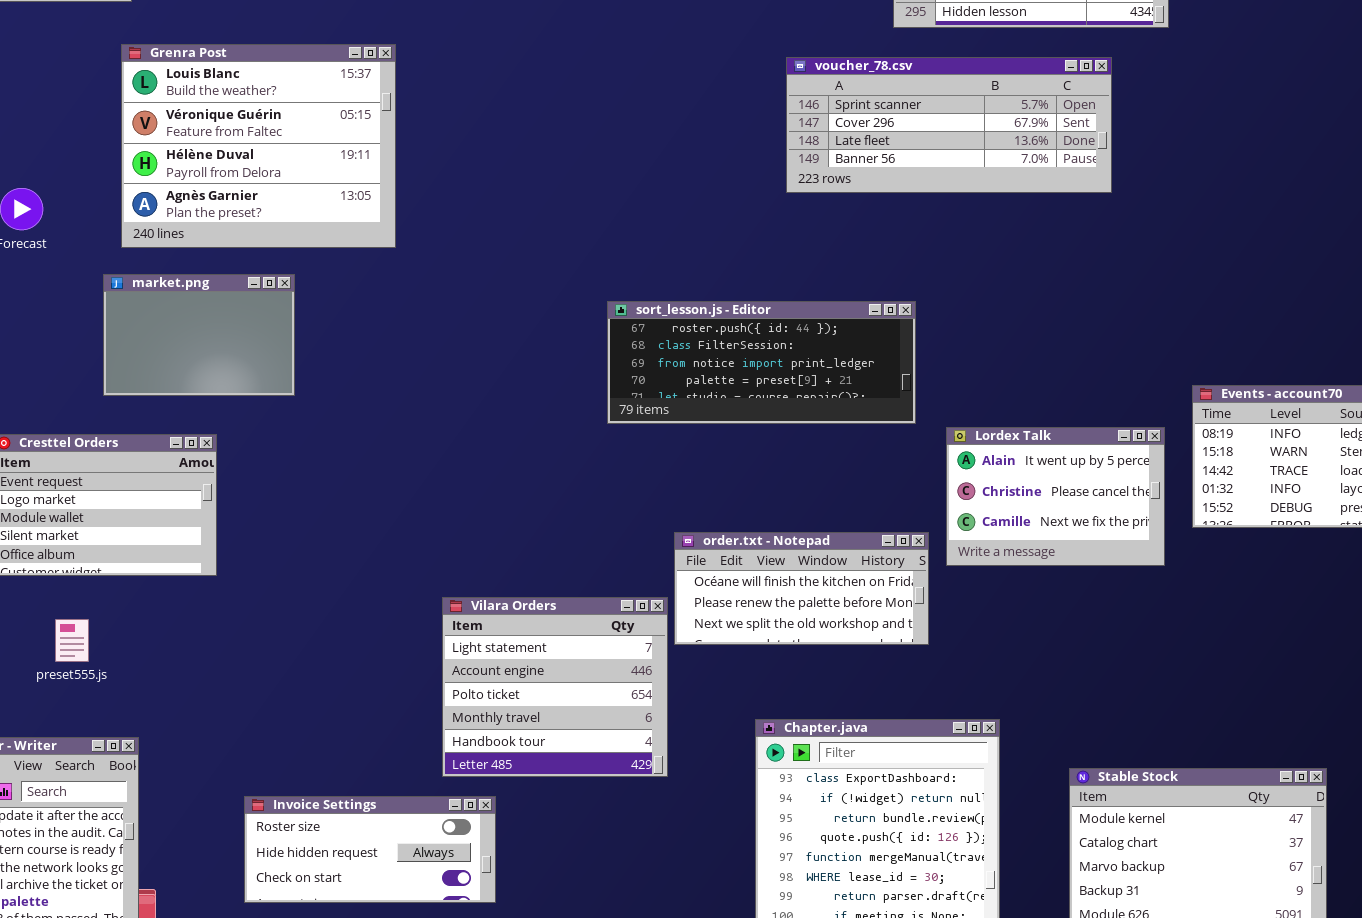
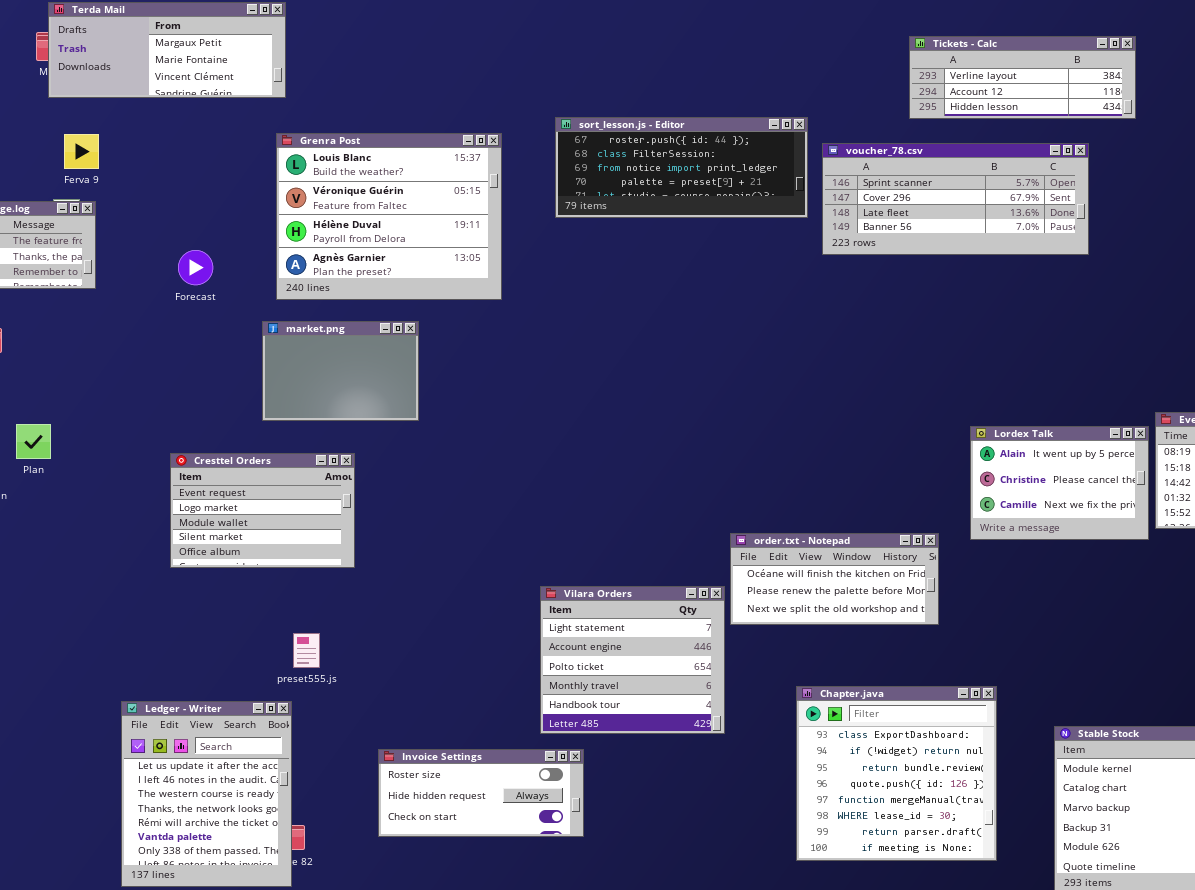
sort_lesson.js - Editor: [607,301,916,424] -> [555,117,808,218], moved
Lordex Talk: [946,427,1165,566] -> [970,426,1149,540], moved
preset555.js: [55,619,89,662] -> [293,633,320,668], moved

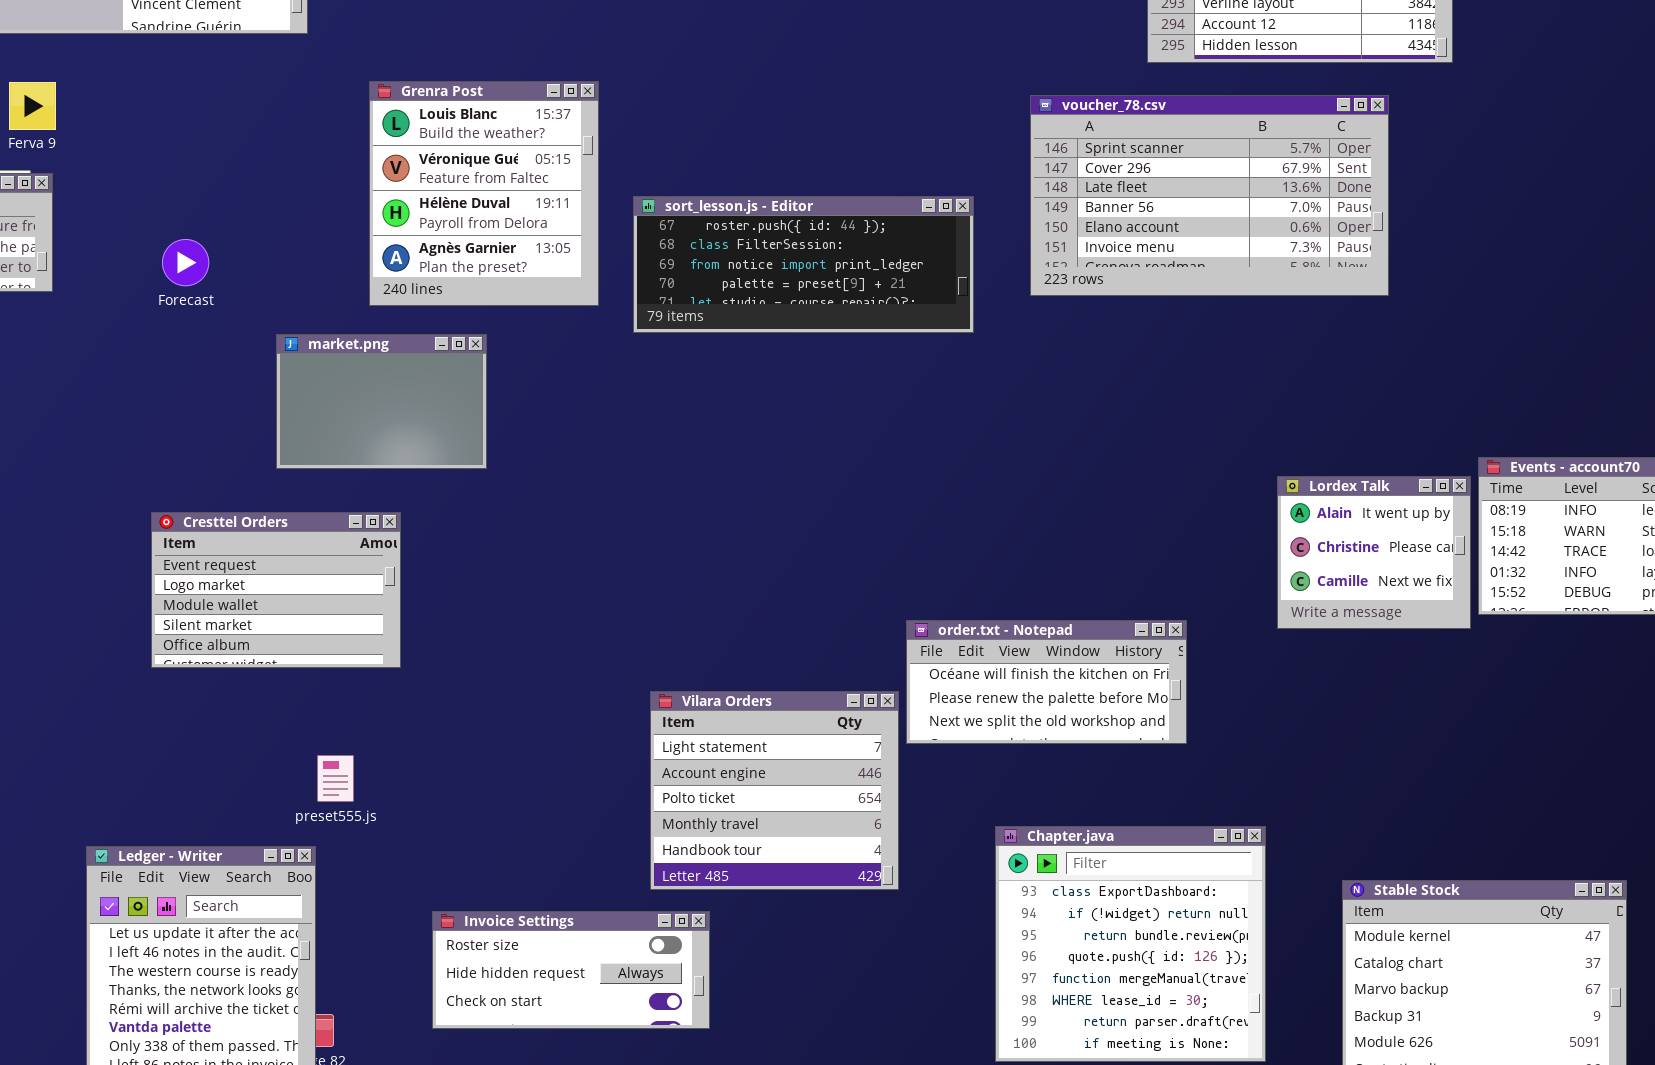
sort_lesson.js - Editor: [555,117,808,218] -> [633,196,974,333], moved
Grenra Post: [276,133,502,300] -> [369,81,599,306], resized
voucher_78.csv: [822,143,1089,255] -> [1030,95,1389,296], resized
Lordex Talk: [970,426,1149,540] -> [1277,476,1471,629], resized

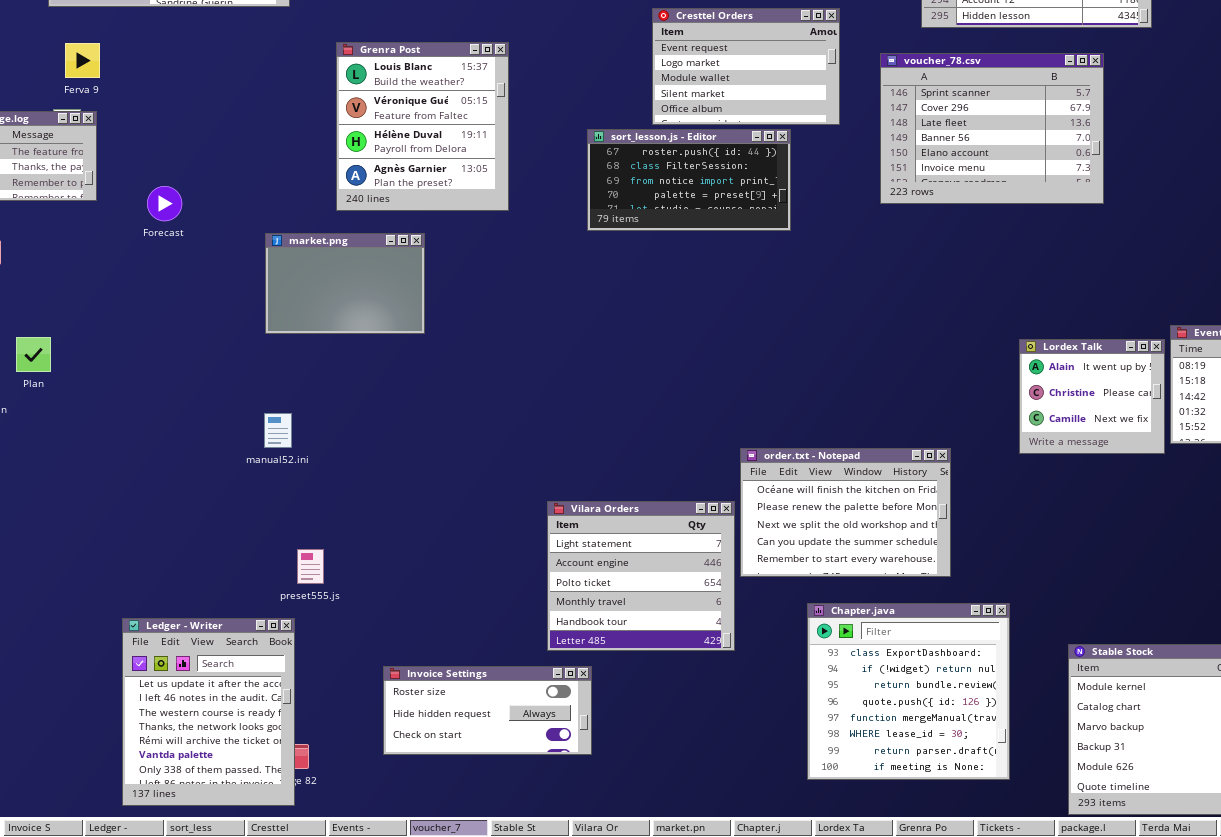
voucher_78.csv: [1030,95,1389,296] -> [880,53,1104,204], resized
sort_lesson.js - Editor: [633,196,974,333] -> [587,129,791,231], resized
Forecast: [162,239,209,286] -> [147,186,182,221], moved
Cresttel Orders: [151,512,401,668] -> [652,8,840,125], moved
order.txt - Notepad: [906,620,1187,744] -> [740,448,951,577], resized

